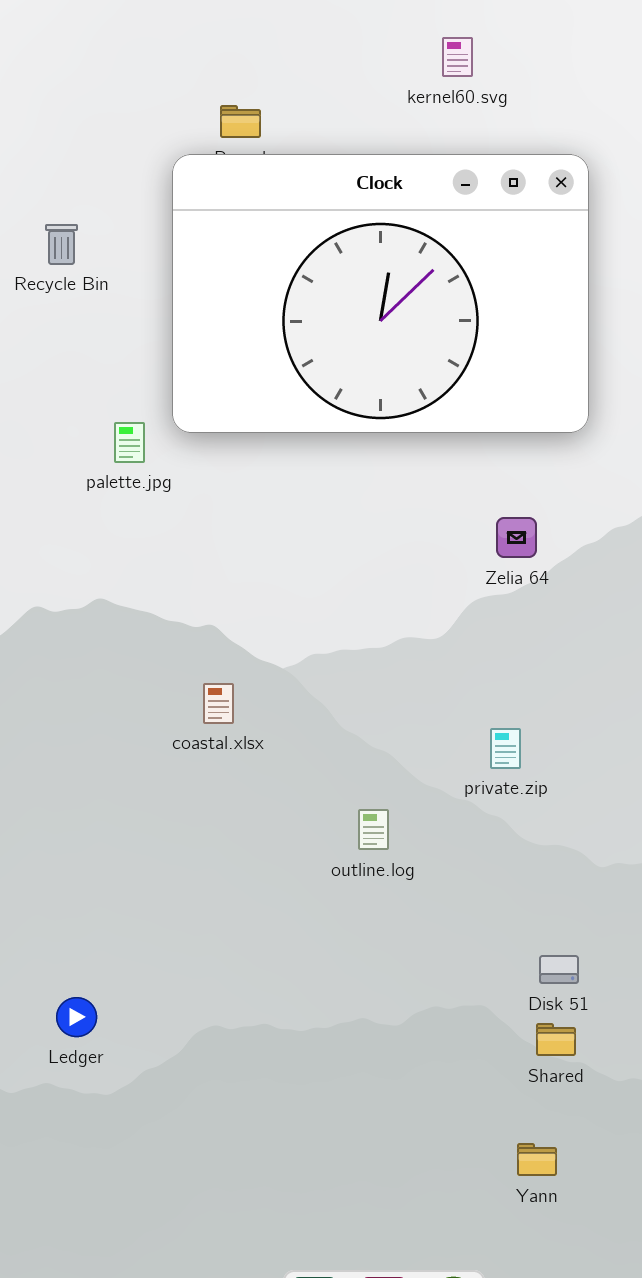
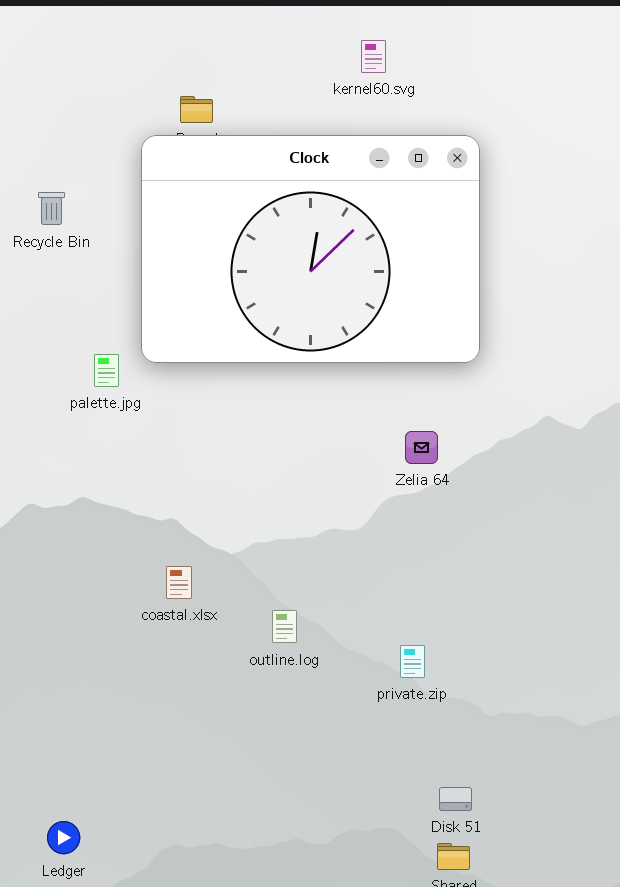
private.zip: [490,728,521,769] -> [400,645,425,678], moved
outline.log: [358,809,389,850] -> [272,610,297,643], moved

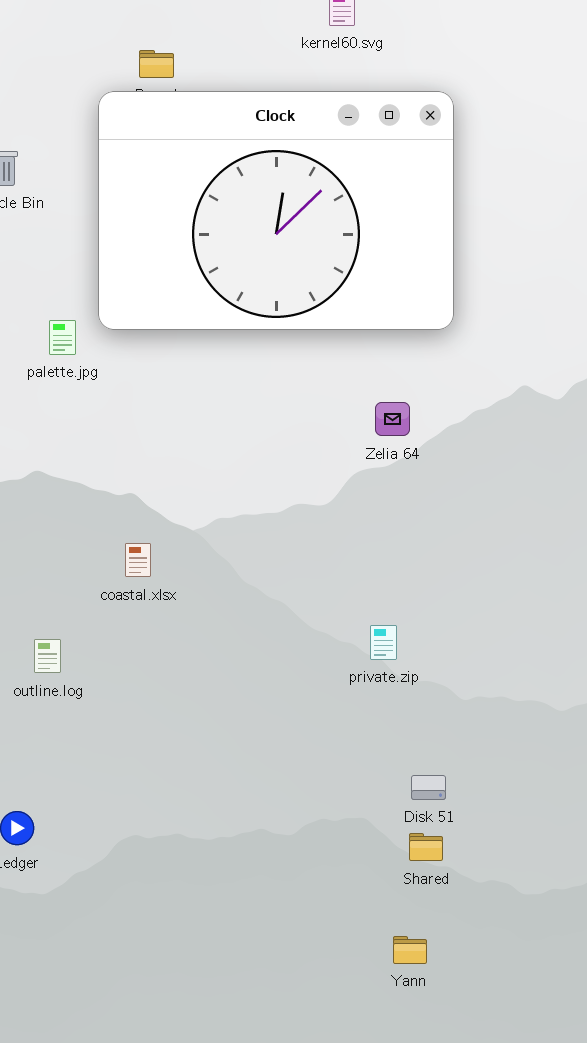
outline.log: [272,610,297,643] -> [34,639,61,673], moved

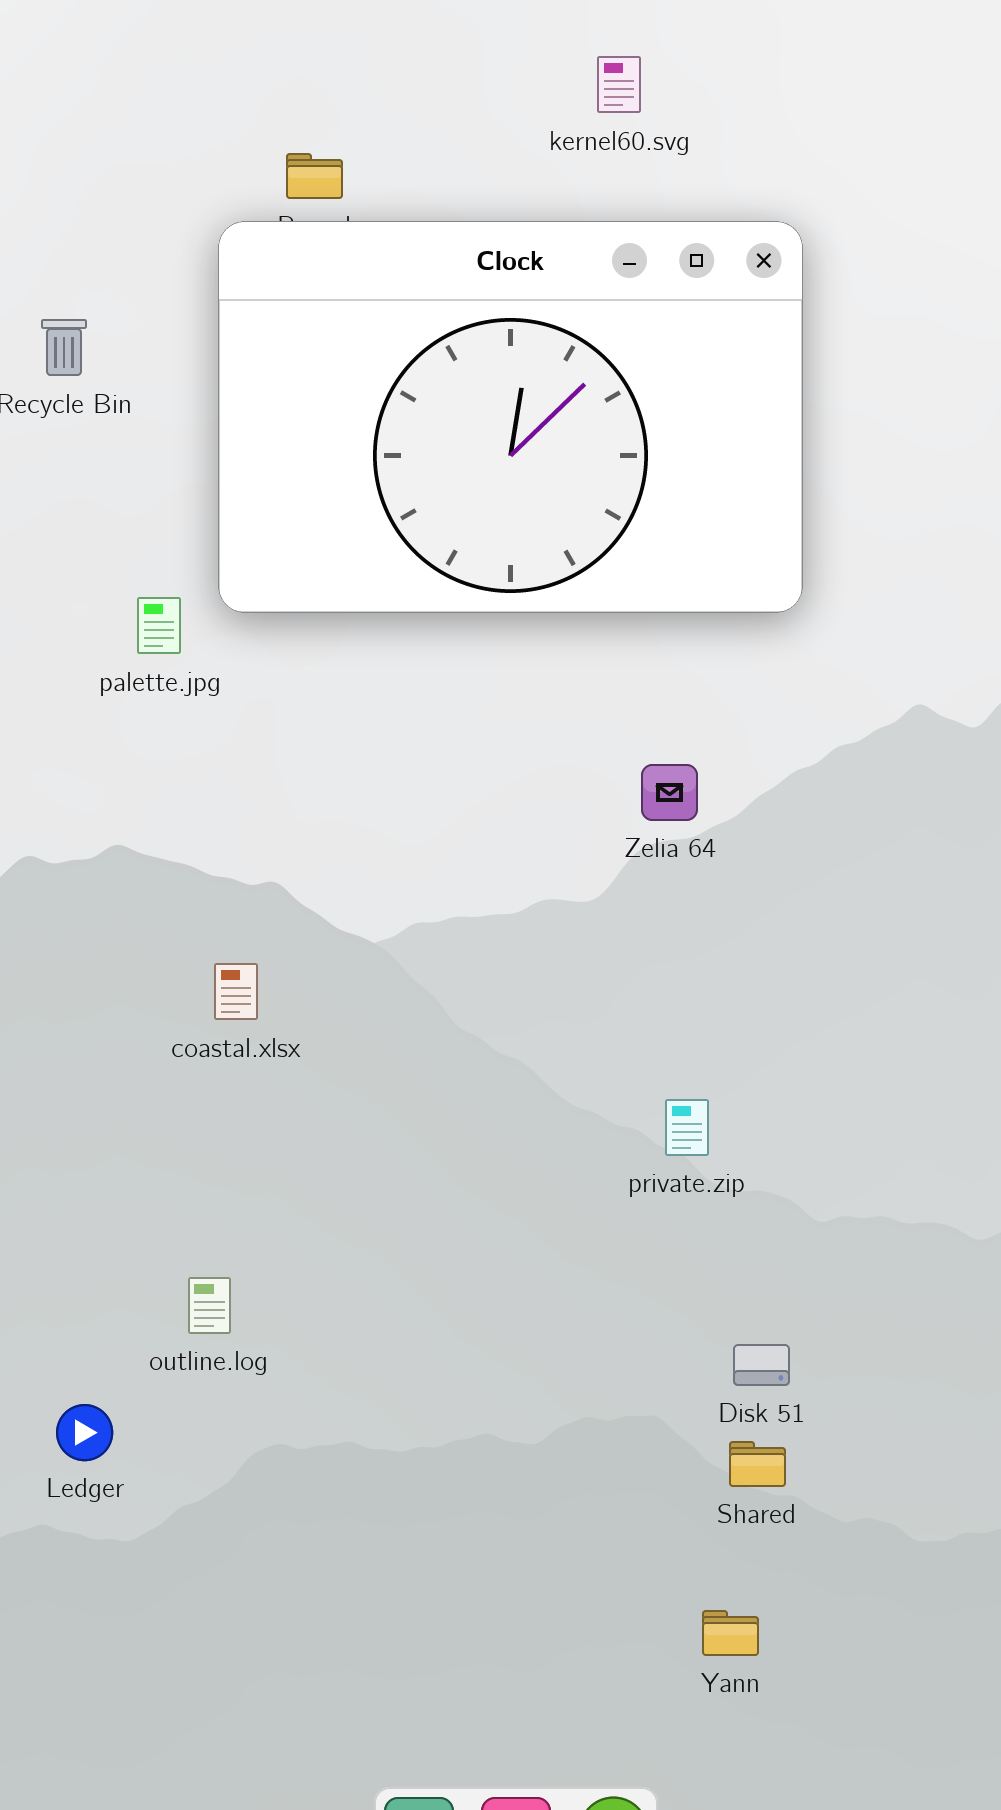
Zelia 64: [375,402,410,436] -> [641,764,698,821], moved
coastal.xlsx: [125,543,151,577] -> [214,963,258,1020], moved
outline.log: [34,639,61,673] -> [188,1277,231,1334], moved

